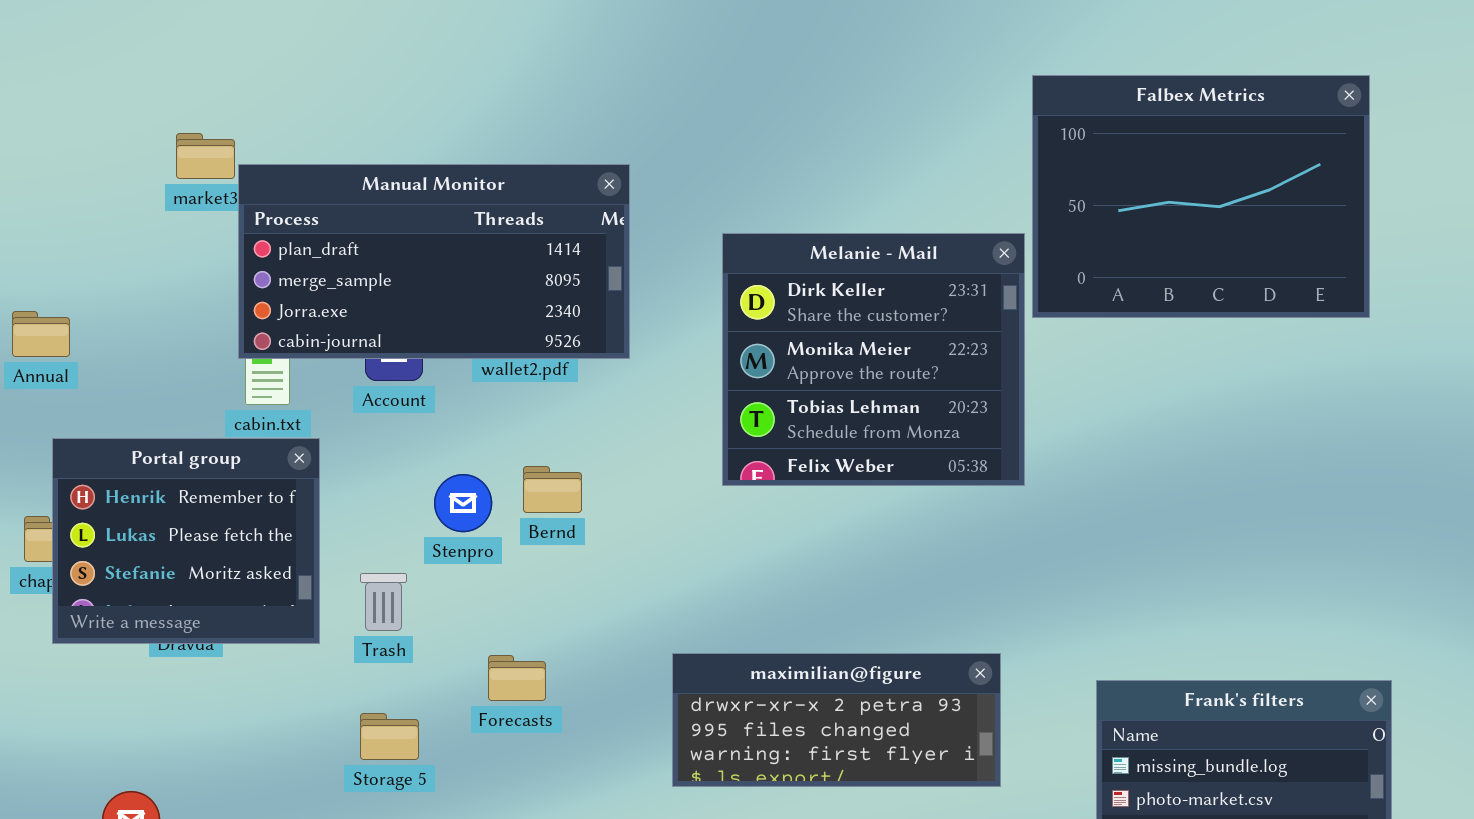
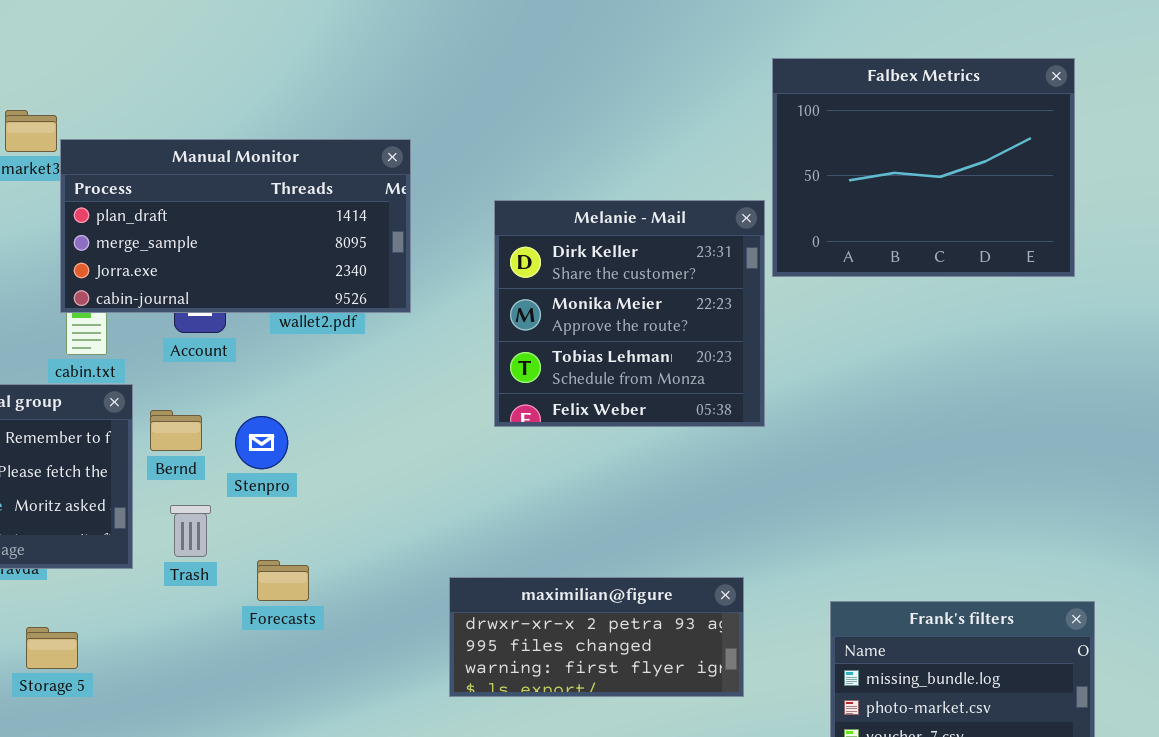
Bernd: [523,466,582,513] -> [150,410,202,451], moved
Forecasts: [488,655,546,701] -> [257,560,309,601], moved
Storage 5: [360,713,419,760] -> [26,627,78,669], moved

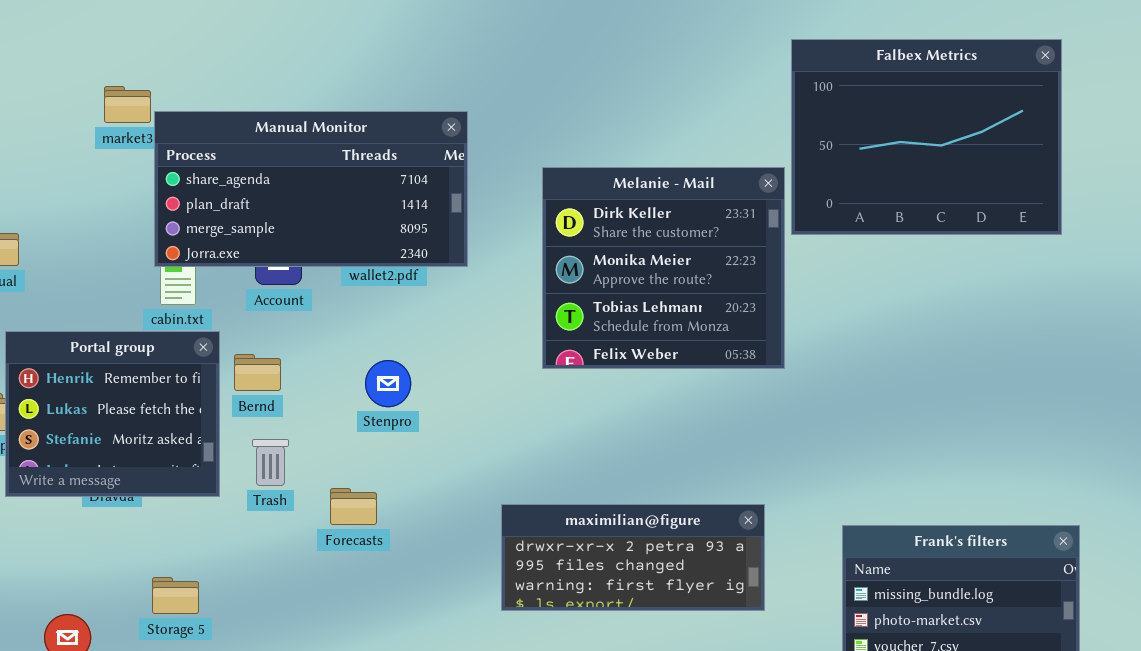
Manual Monitor: [60,139,411,313] -> [154,111,468,267], scrolled up 1 row
Stenpro: [235,416,288,469] -> [365,360,411,407], moved
Storage 5: [26,627,78,669] -> [152,577,199,614], moved

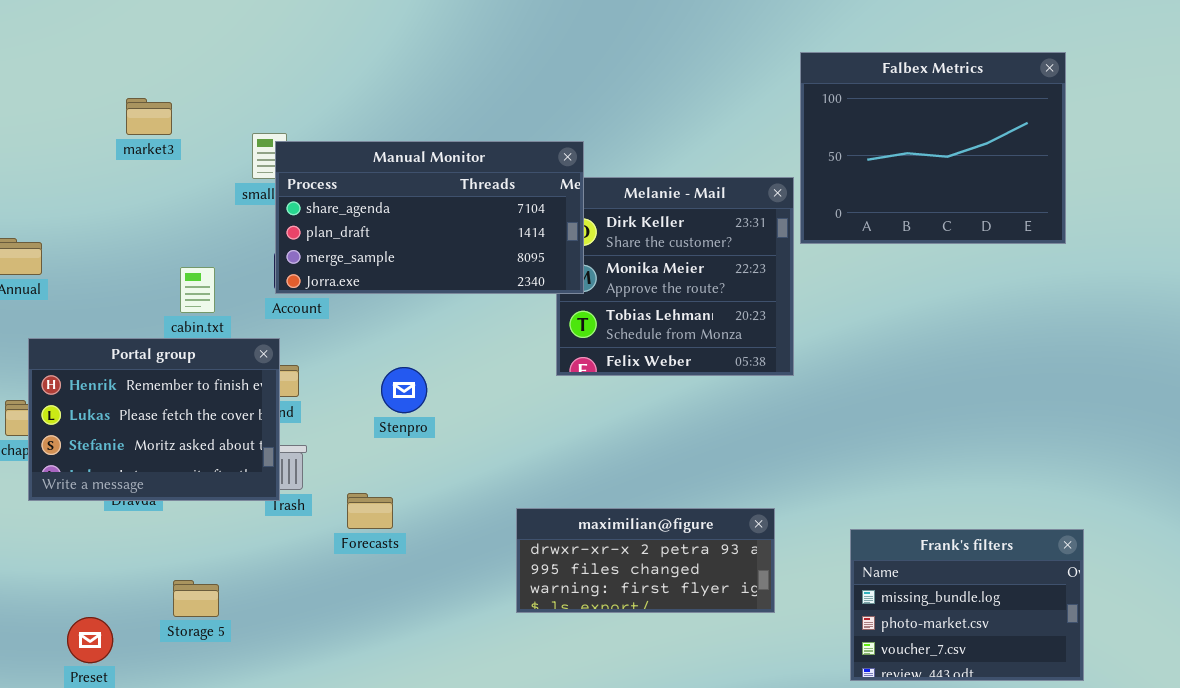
Manual Monitor: [154,111,468,267] -> [275,141,584,294], moved
Portal group: [5,331,220,497] -> [28,338,280,501], resized

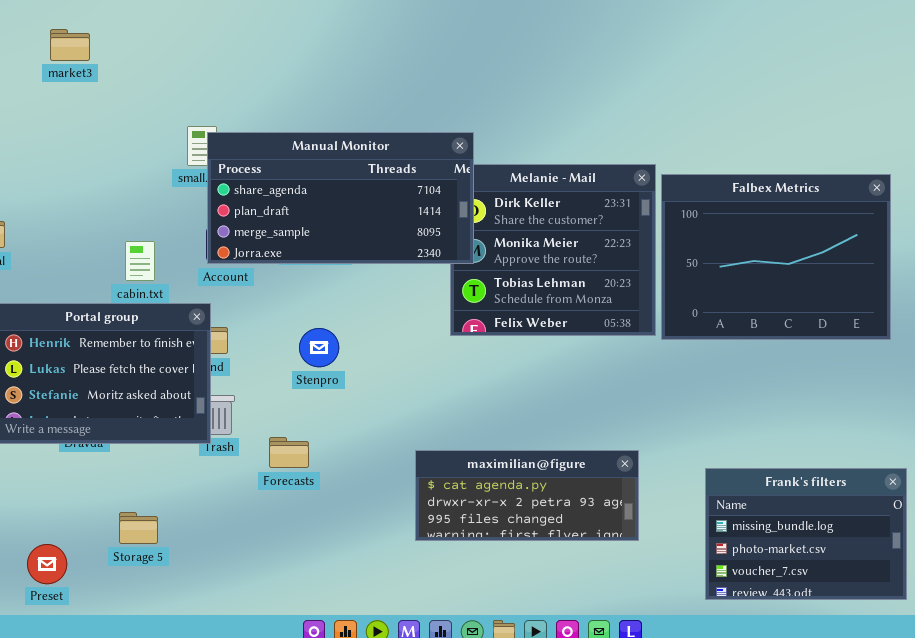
Falbex Metrics: [800,52,1066,244] -> [661,174,891,340], moved
market3: [126,98,172,135] -> [50,29,90,61], moved
maximilian@figure: [516,508,775,613] -> [415,450,639,541], scrolled up 1 row

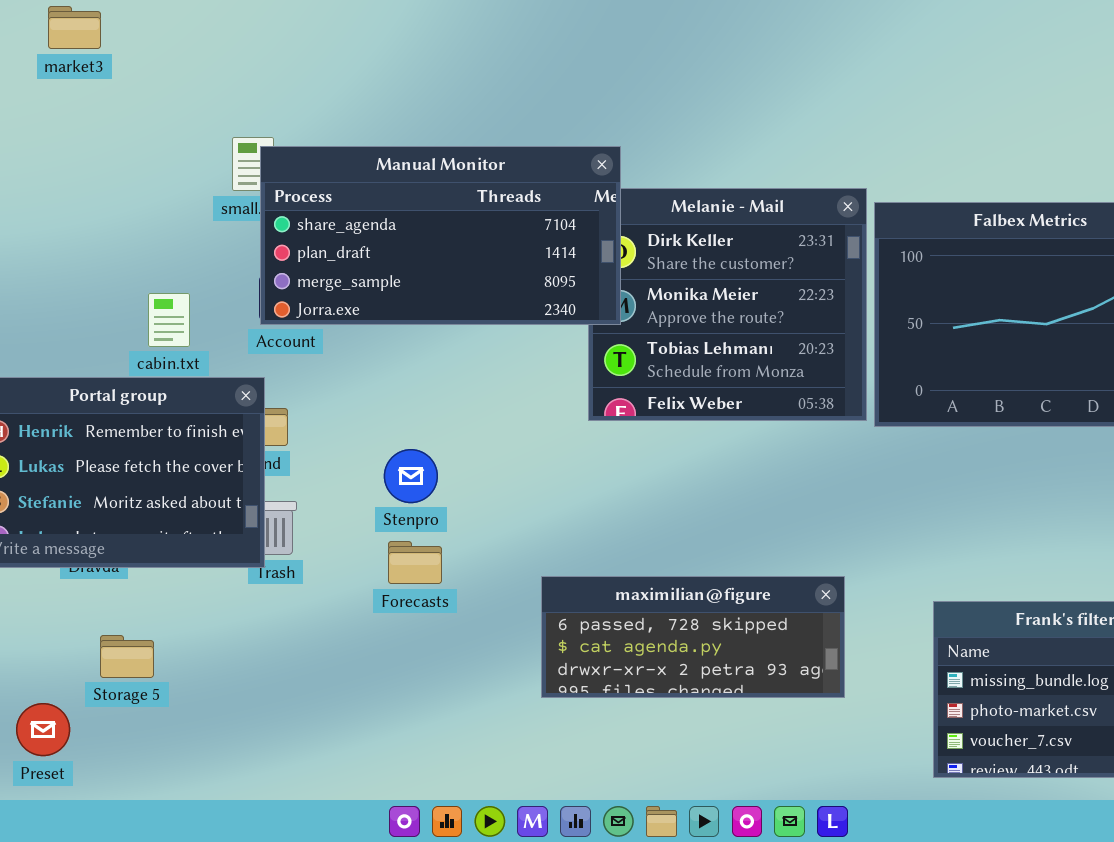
Stenpro: [299,328,339,367] -> [384,449,438,503], moved
Forecasts: [269,437,309,468] -> [388,541,442,584], moved
maximilian@figure: [415,450,639,541] -> [541,576,845,698], scrolled up 1 row
Storage 5: [119,512,158,544] -> [100,635,154,678], moved

